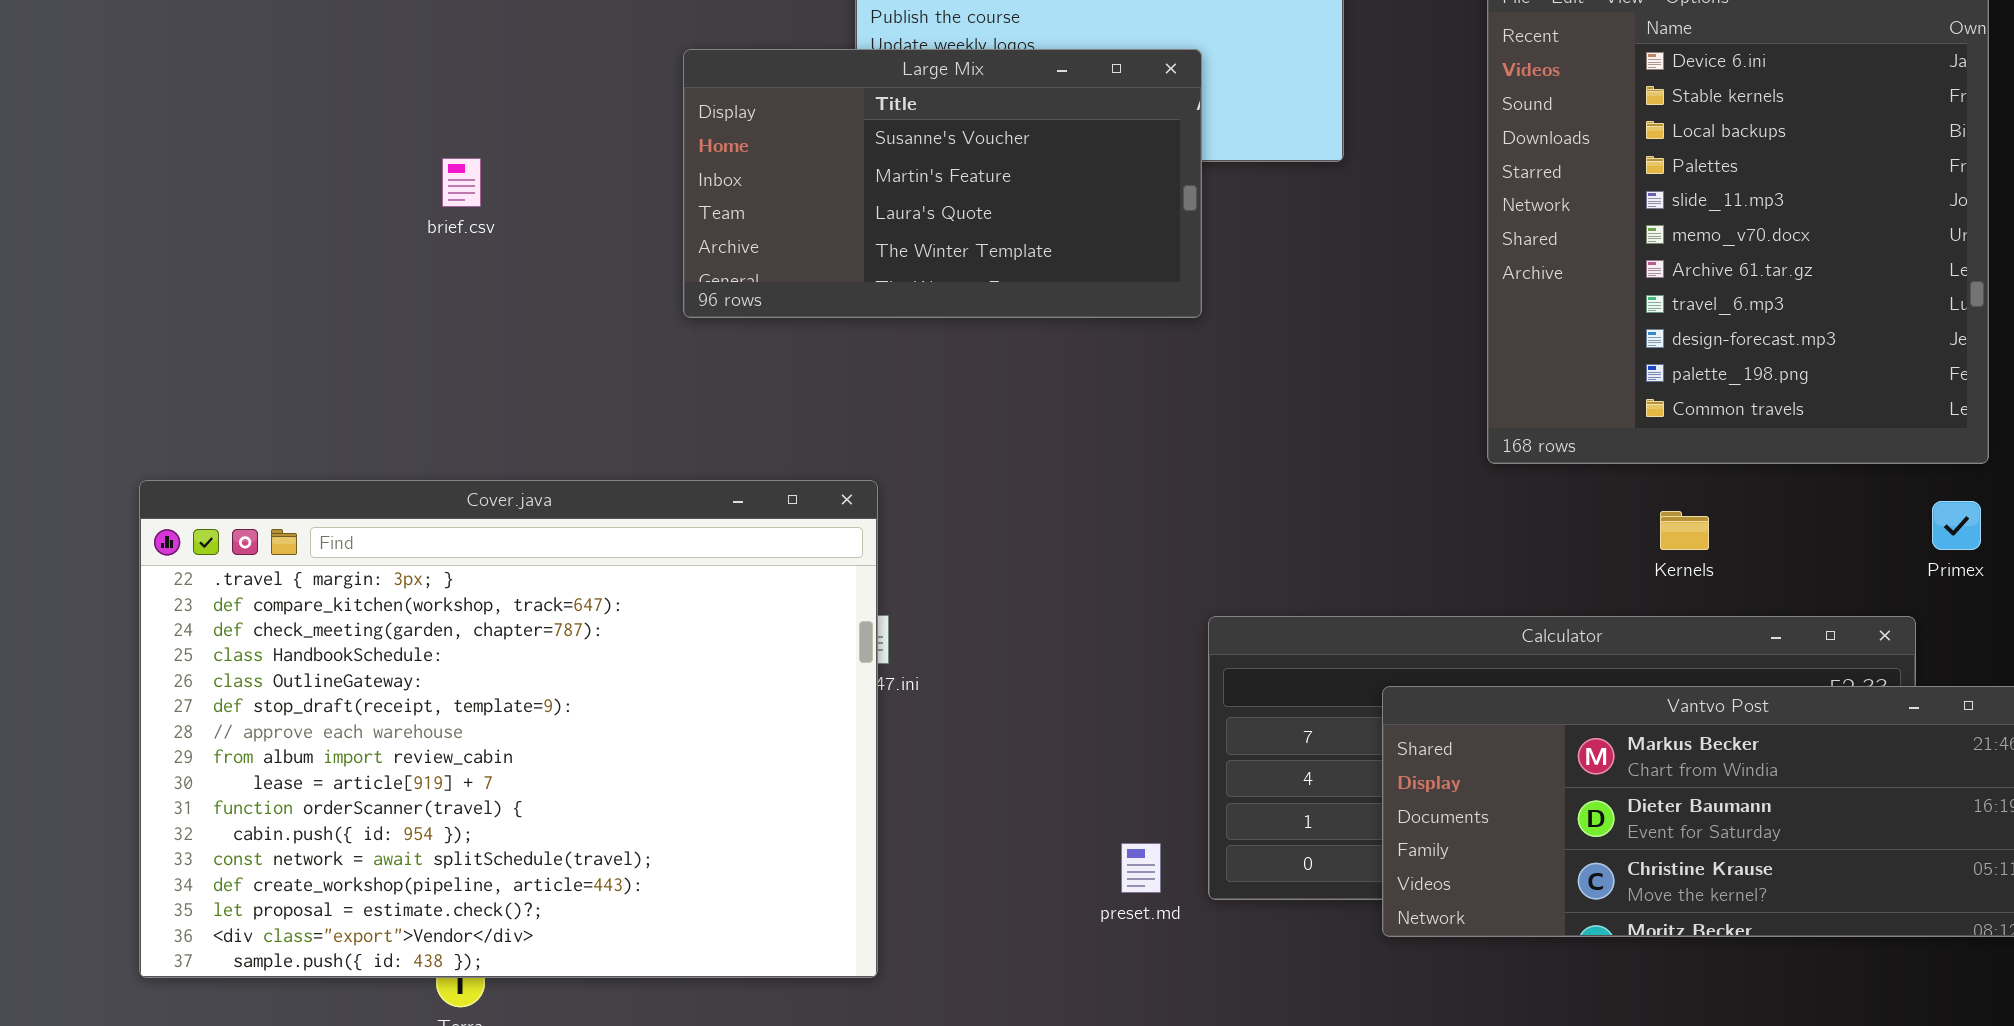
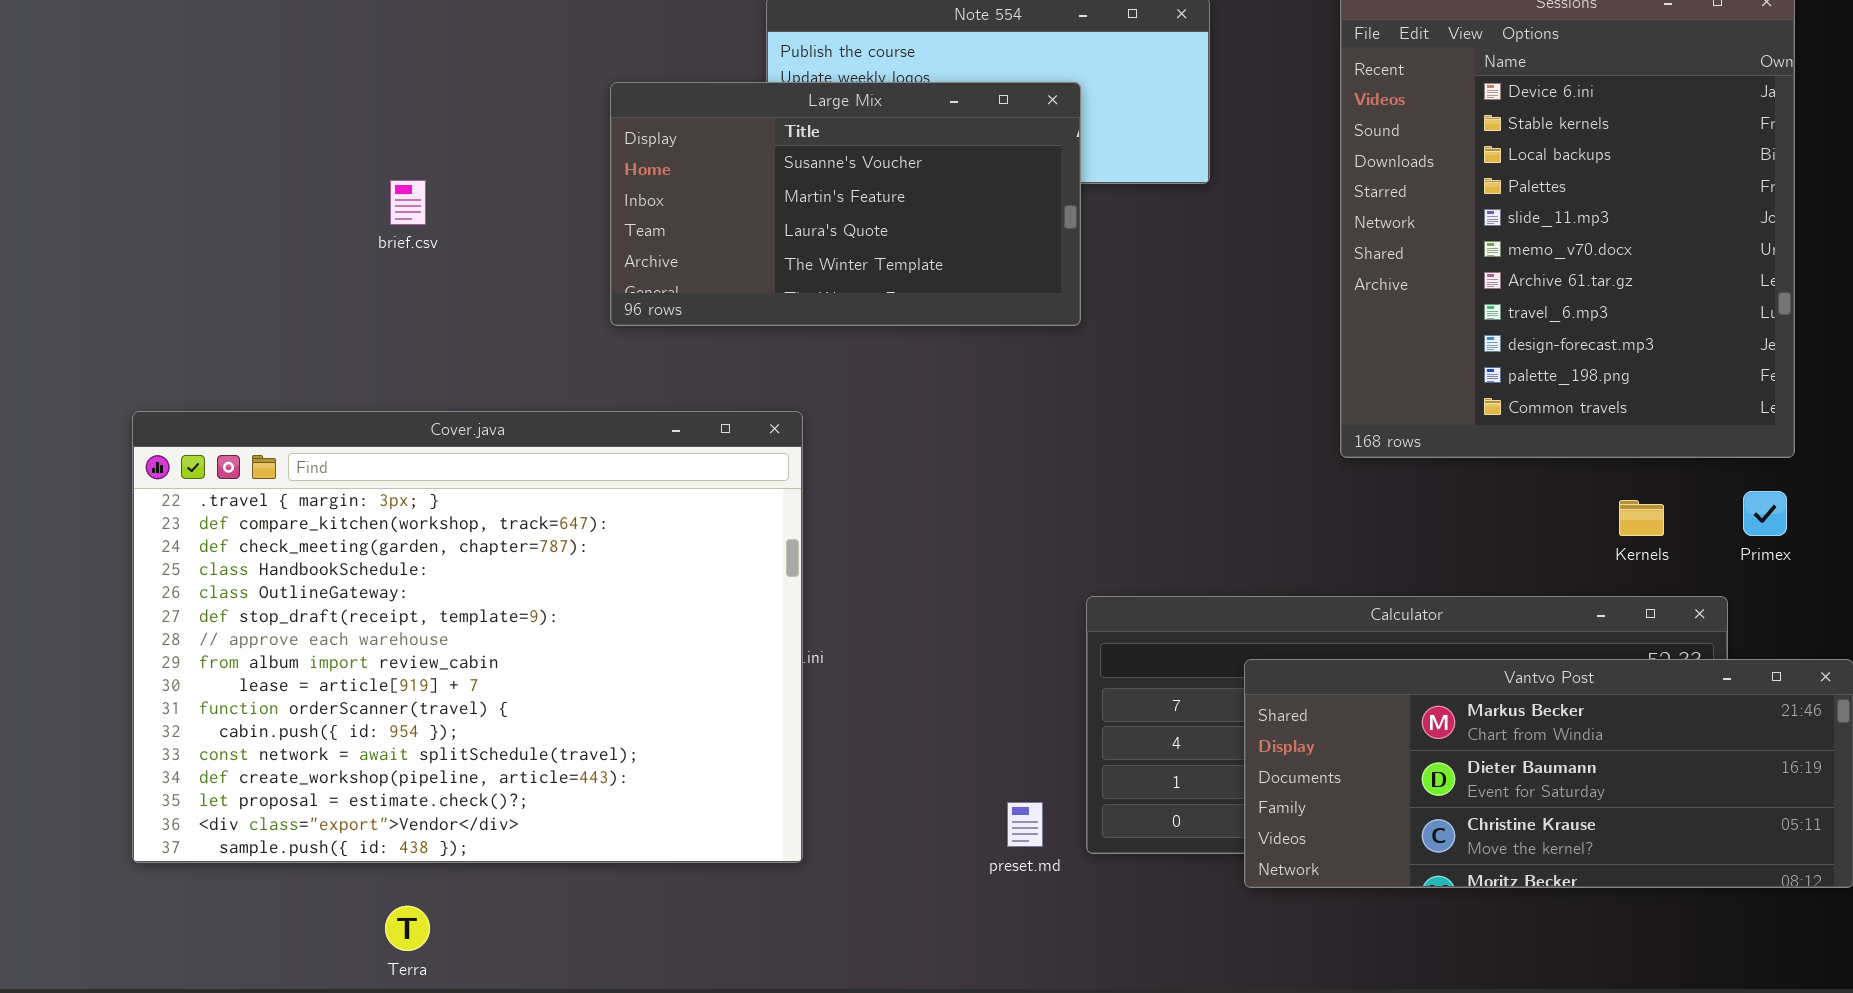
Cover.java: [139,480,878,978] -> [132,411,803,863], moved
Kernels: [1660,511,1709,550] -> [1619,500,1664,536], moved

